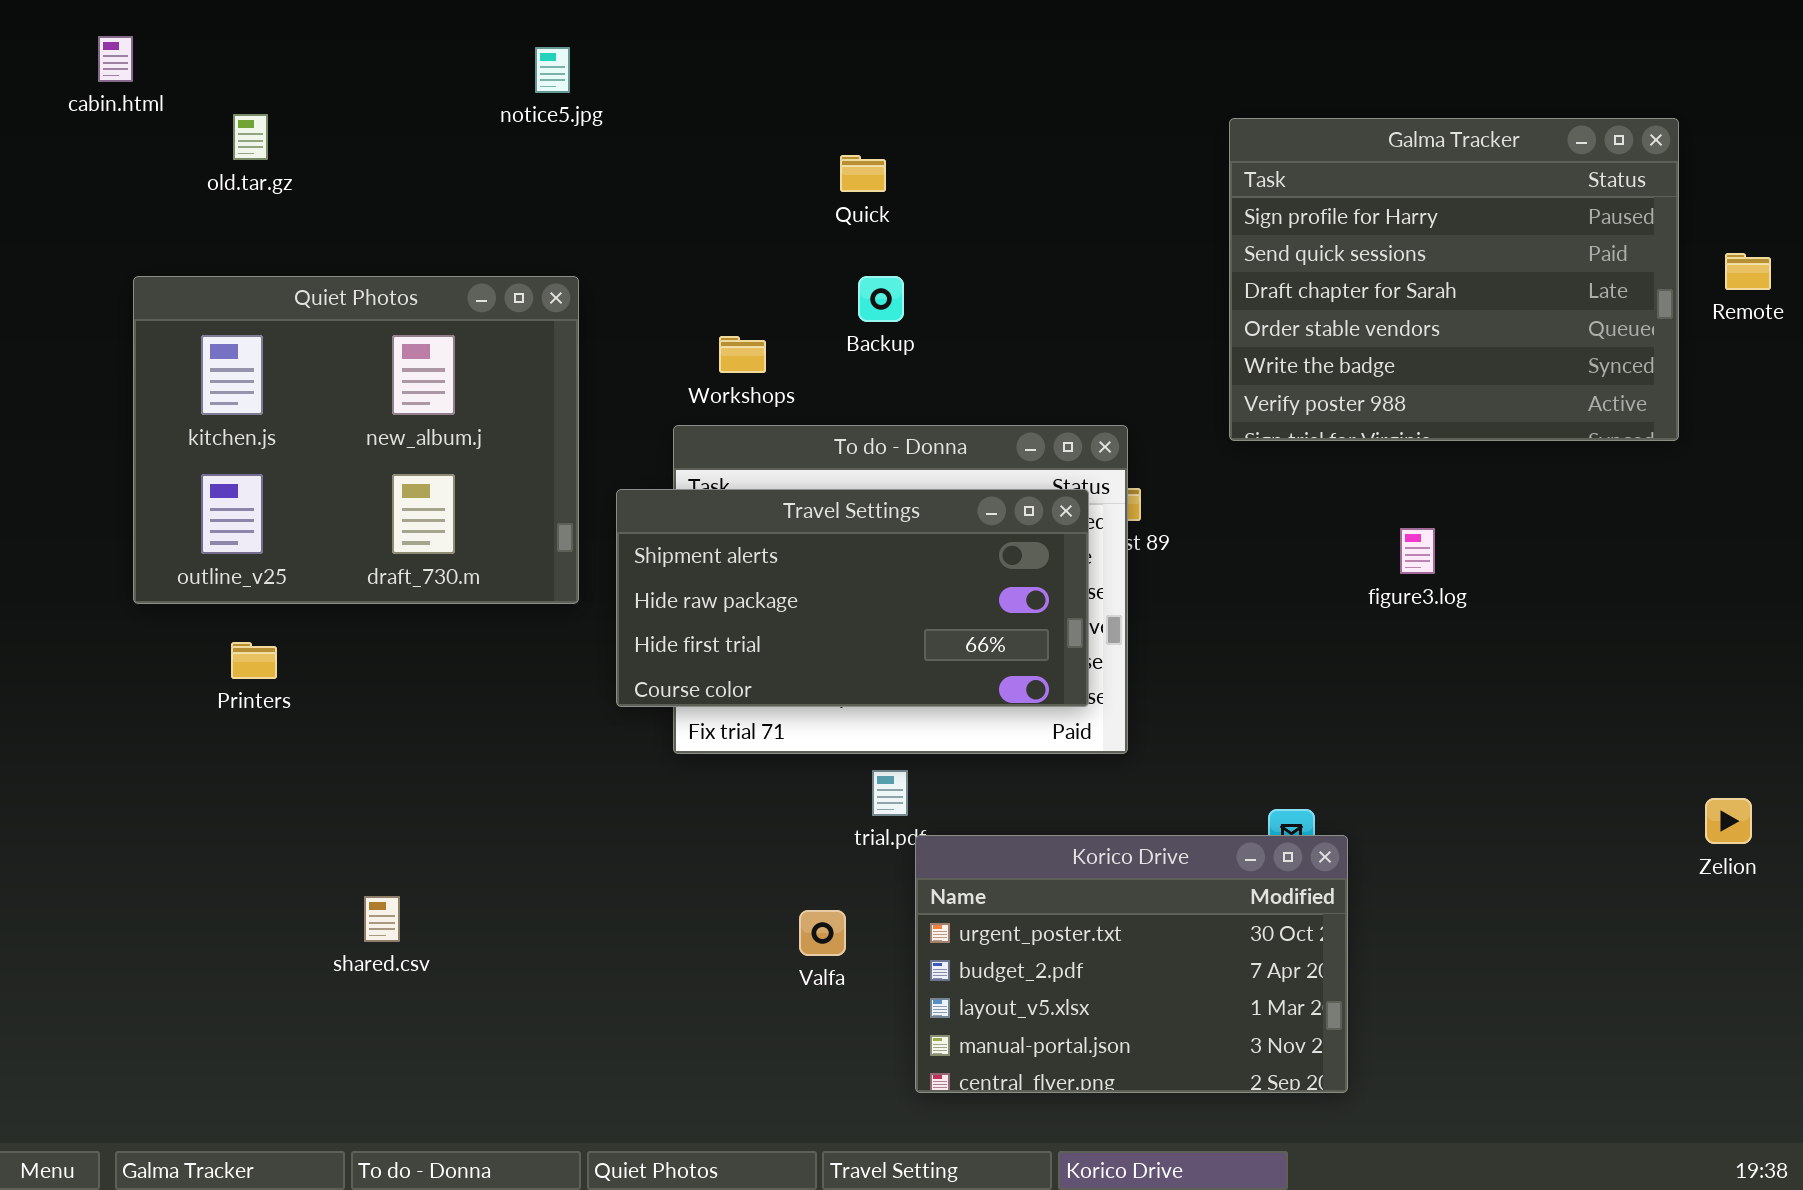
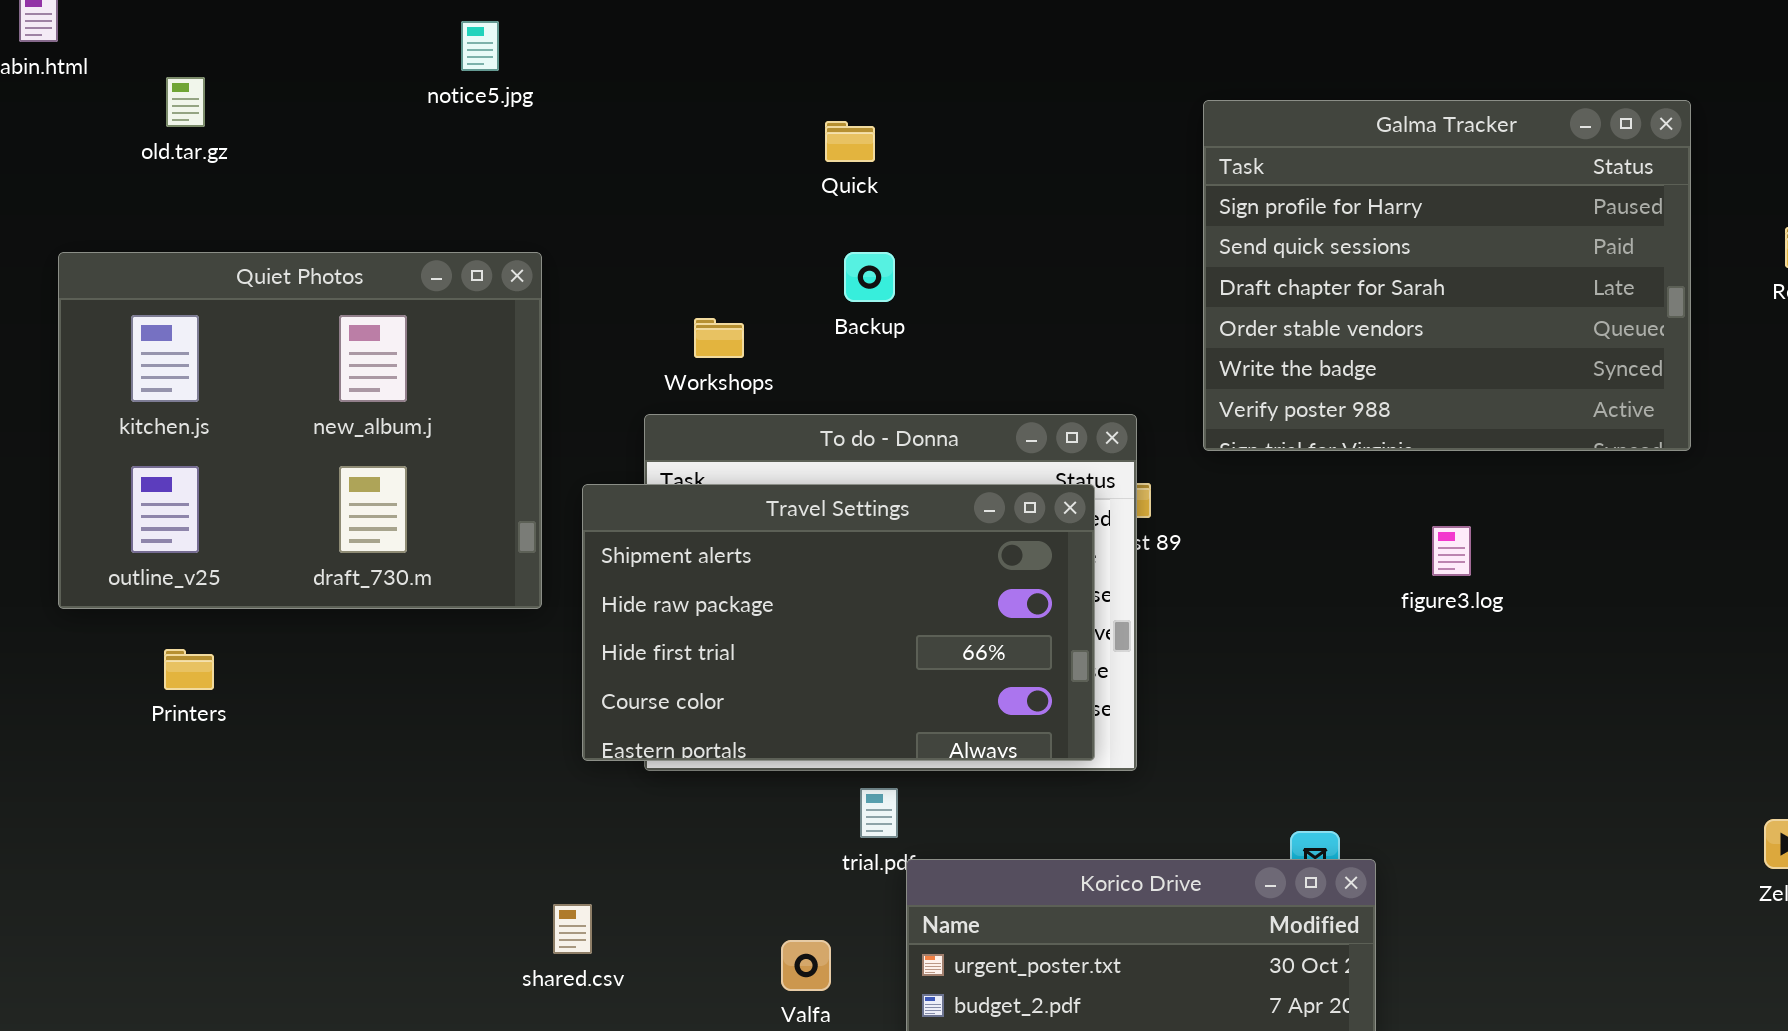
notice5.jpg: [535,47,570,93] -> [461,21,499,71], moved
Galma Tracker: [1229,118,1679,441] -> [1203,100,1691,451], moved
Travel Settings: [616,489,1089,707] -> [582,484,1095,761], resized
shared.csv: [364,896,400,942] -> [553,904,592,954], moved

